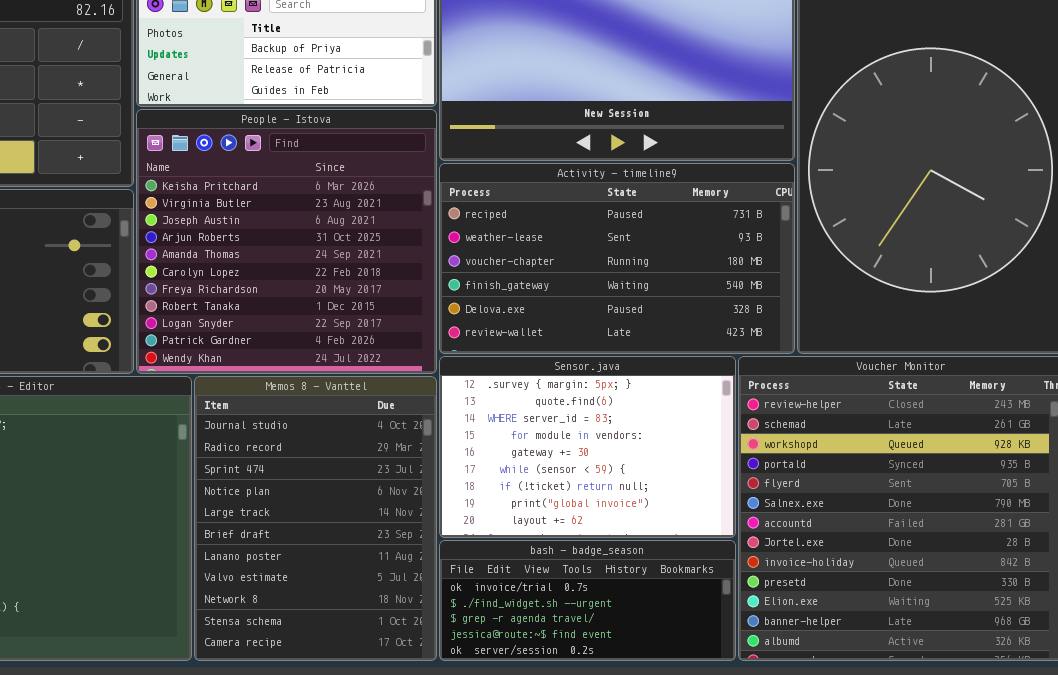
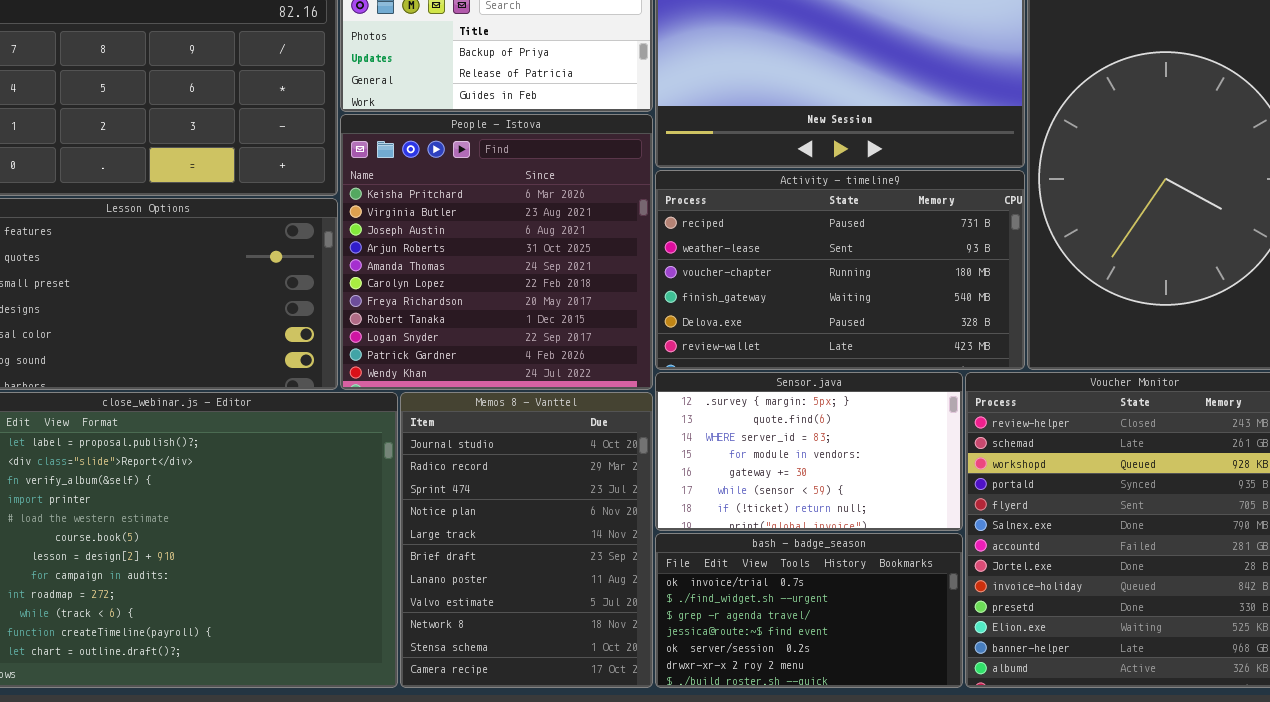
Sensor.java: [439,356,736,538] -> [655,372,963,531], resized
bash - badge_season: [439,540,736,661] -> [655,533,963,688], resized

